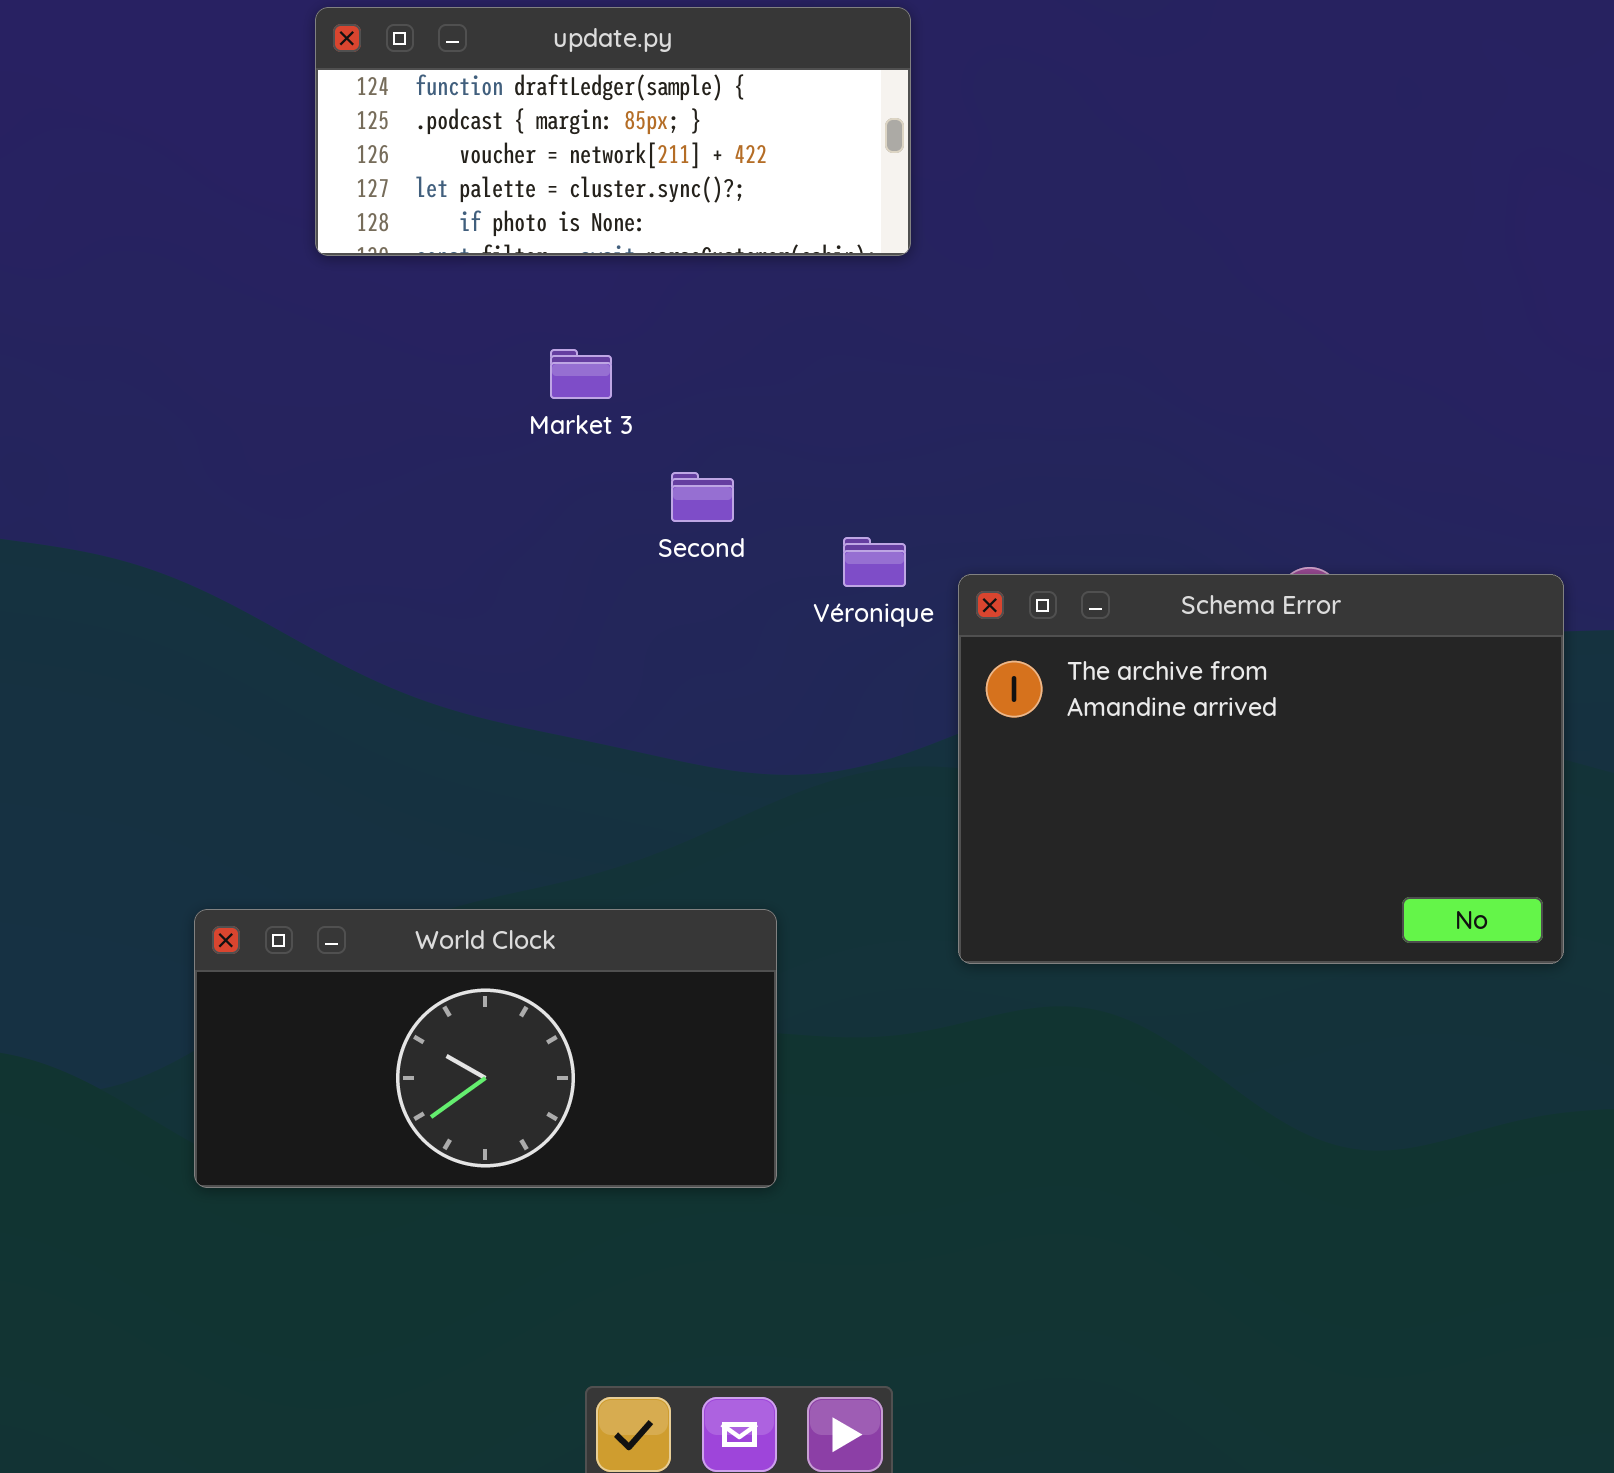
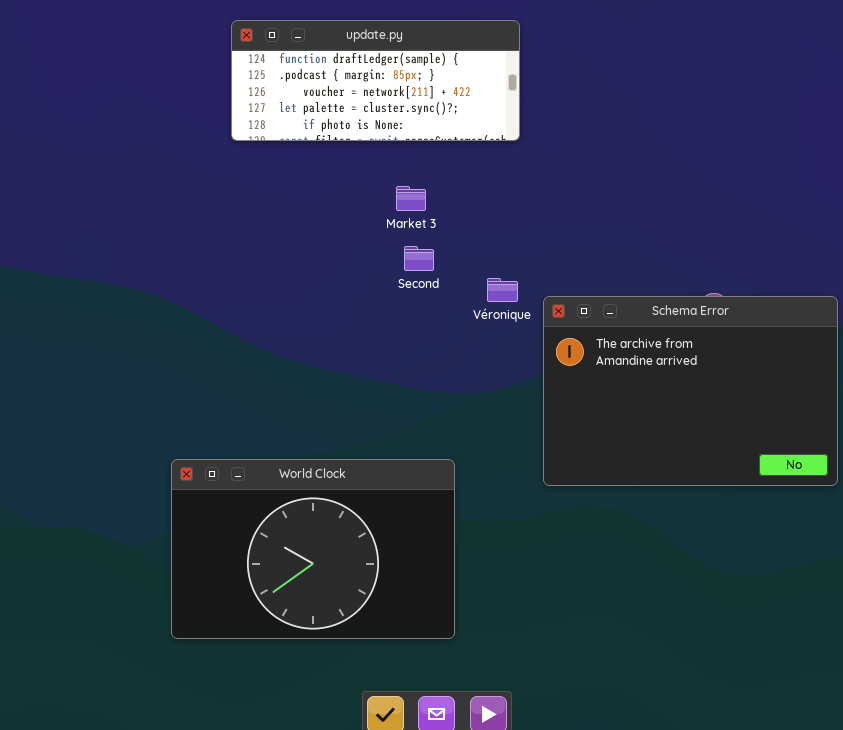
Market 3: [550,349,612,399] -> [396,186,426,211], moved
World Clock: [194,909,777,1188] -> [171,459,455,639], resized

